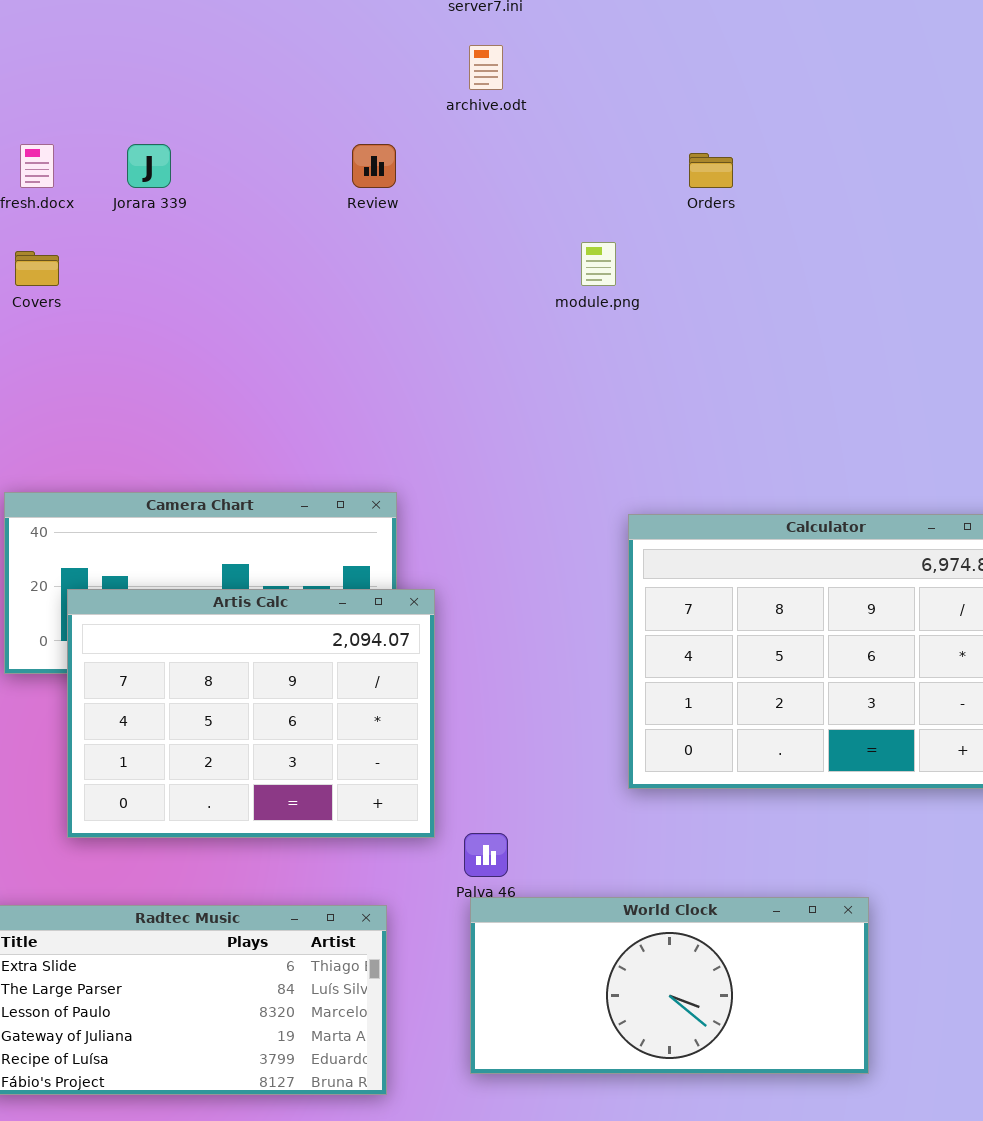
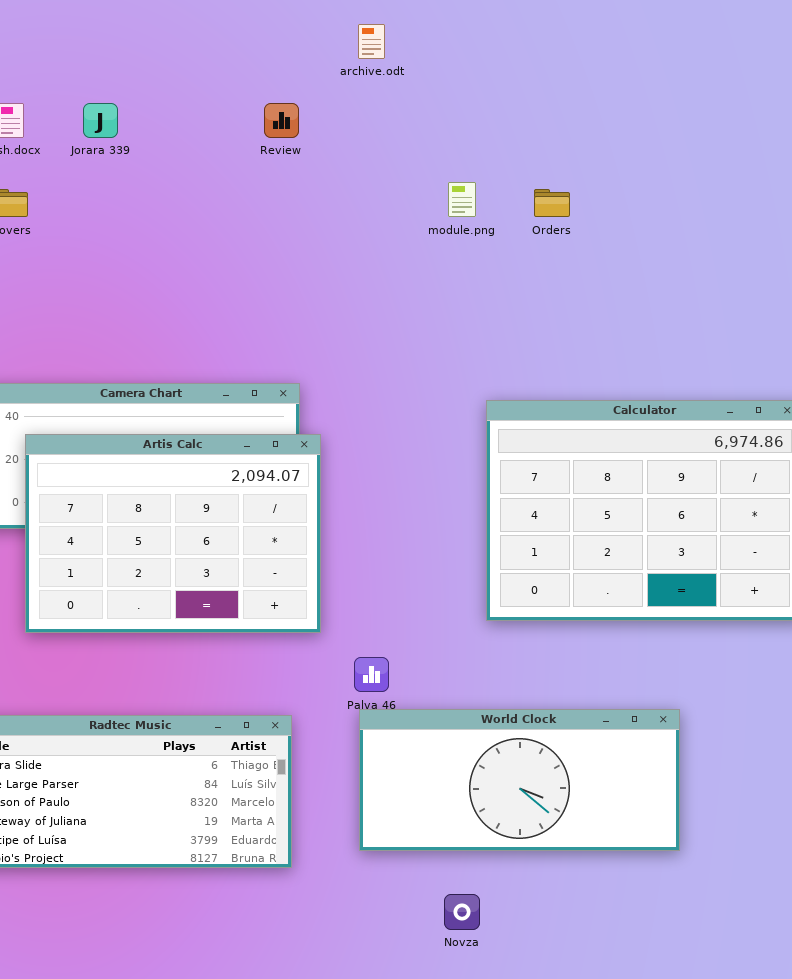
Orders: [689,153,733,188] -> [534,189,570,217], moved
Artis Calc: [67,589,435,838] -> [25,434,321,633], moved

